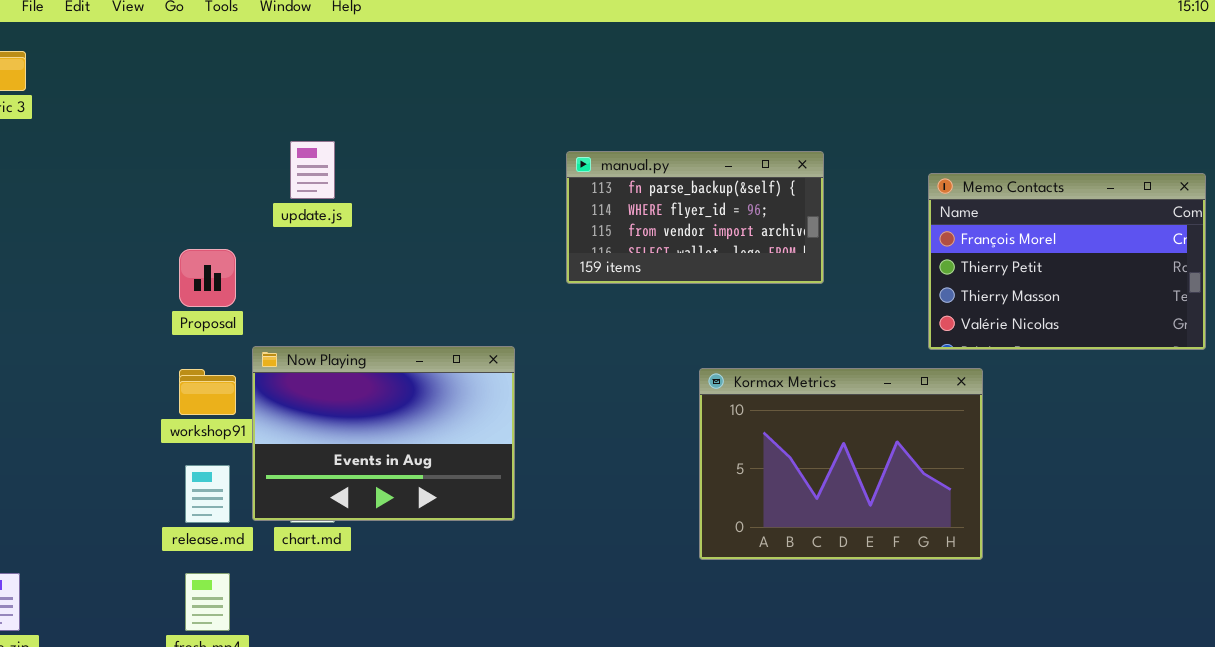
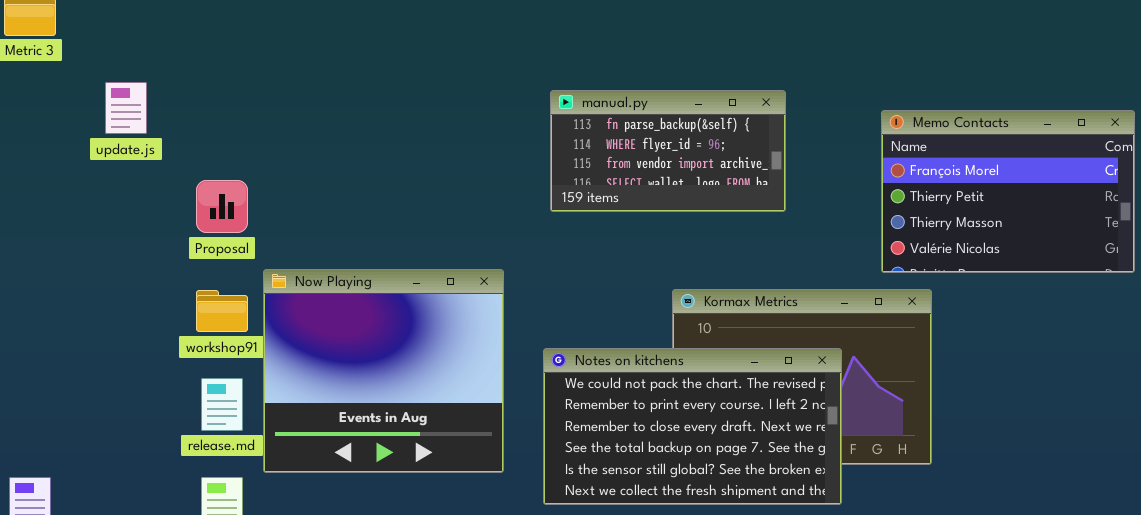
update.js: [290,141,335,199] -> [105,82,147,134], moved
Now Playing: [252,346,515,521] -> [263,269,504,473], resized
Notes on kitchens: none -> [543,348,842,505], opened

